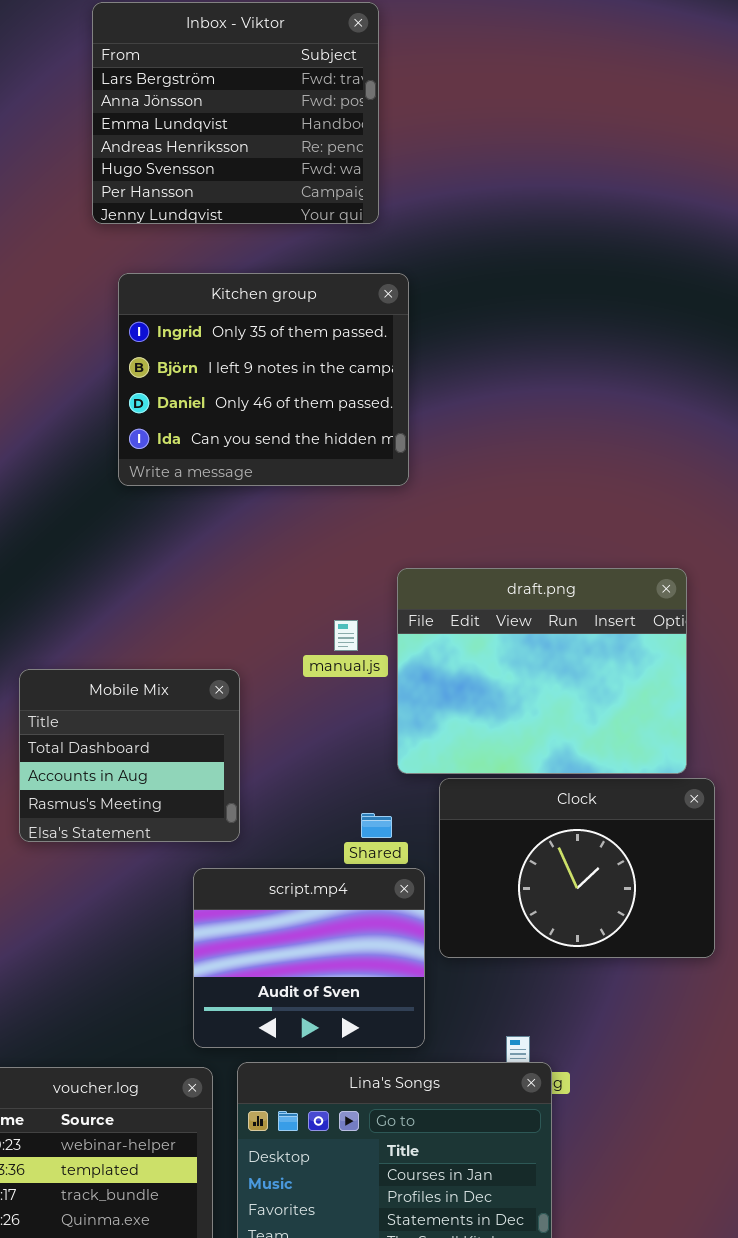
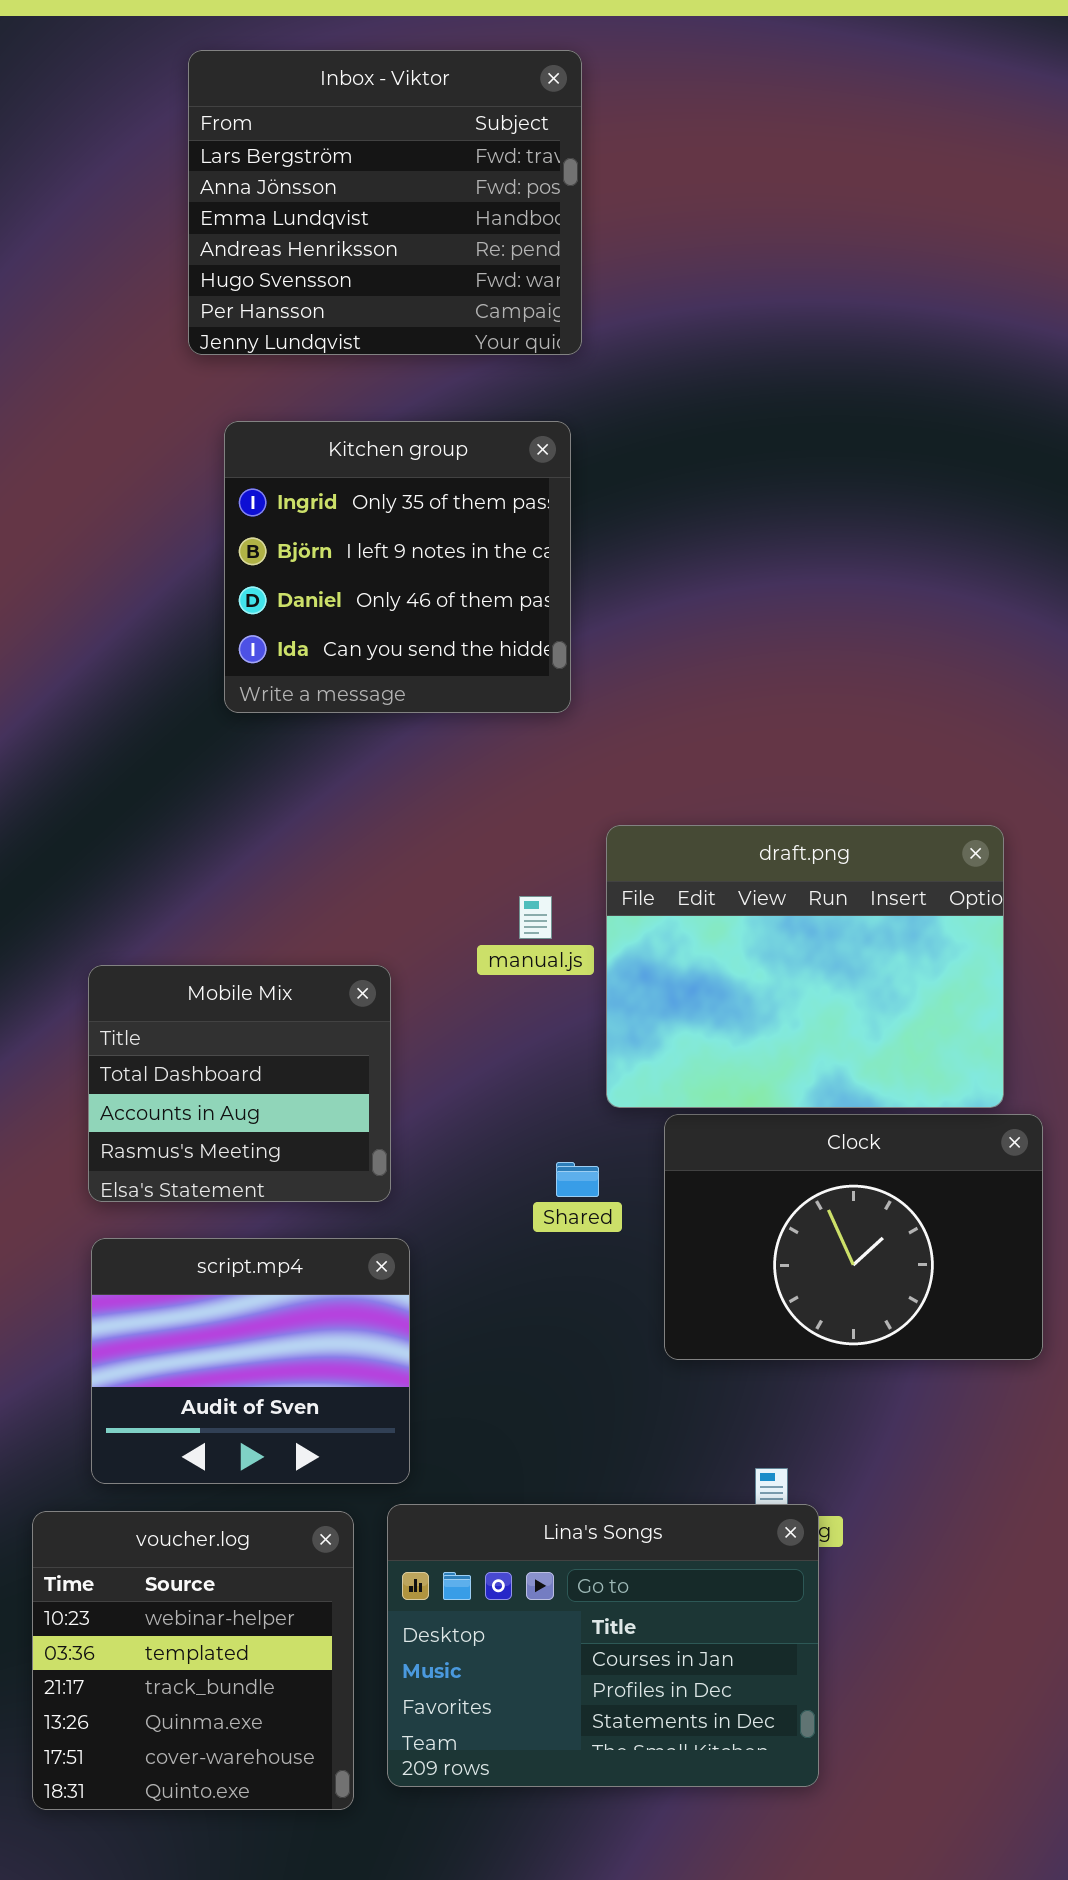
Kitchen group: [118,273,409,486] -> [224,421,571,713], resized
script.mp4: [193,868,425,1048] -> [91,1238,410,1484], moved

